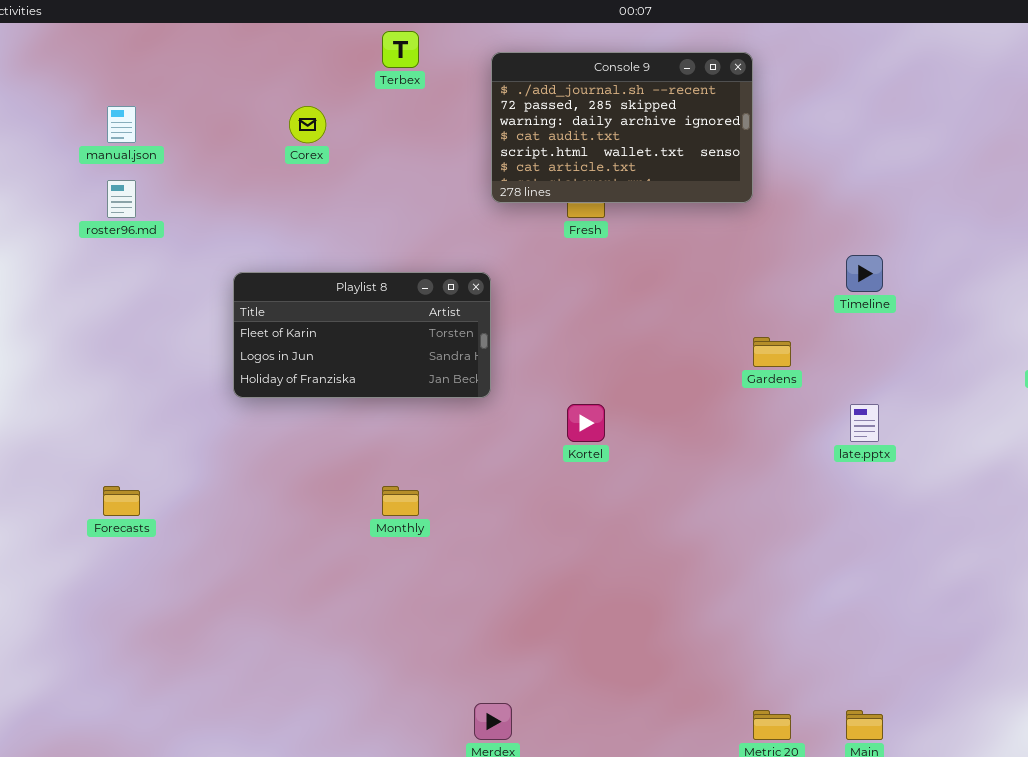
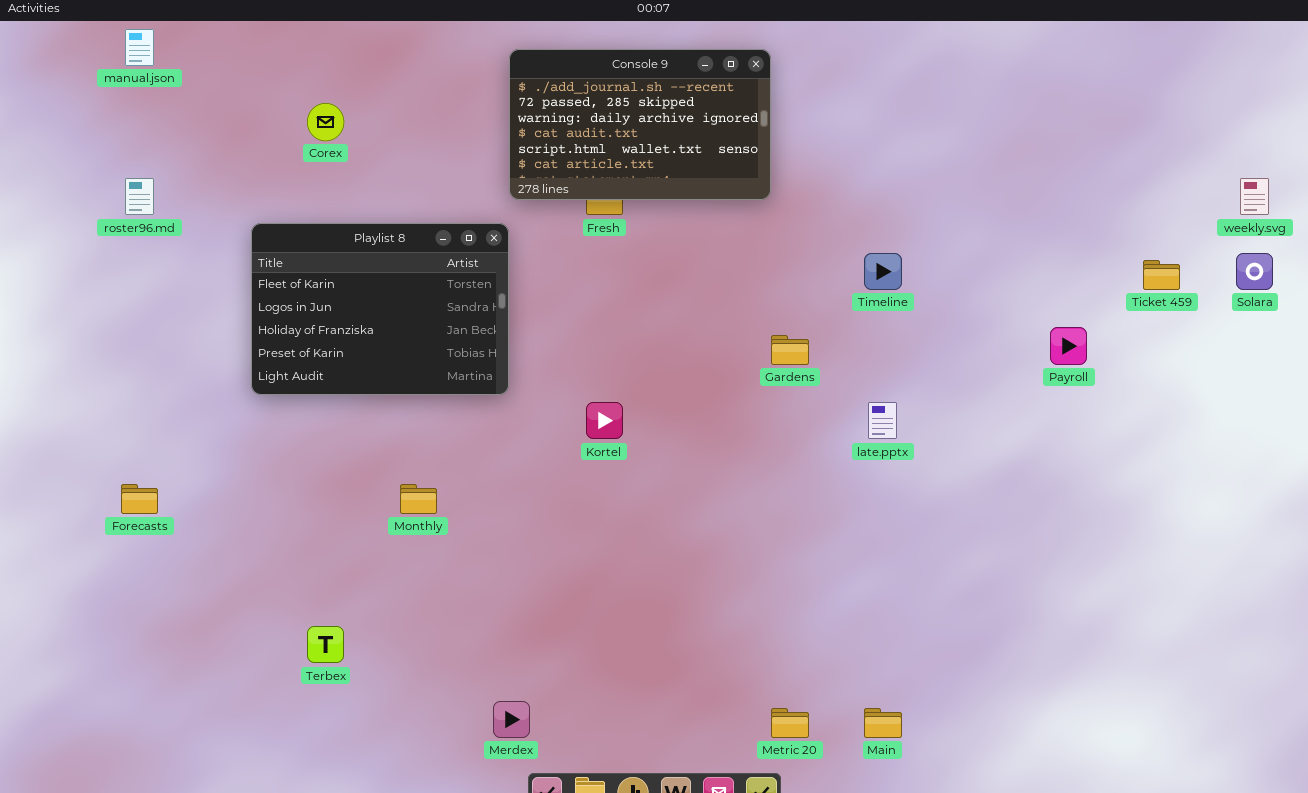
Terbex: [382,31,419,68] -> [307,626,344,663], moved
manual.json: [107,106,136,143] -> [125,29,154,66], moved
Playlist 8: [233,272,491,398] -> [251,223,509,395], resized

